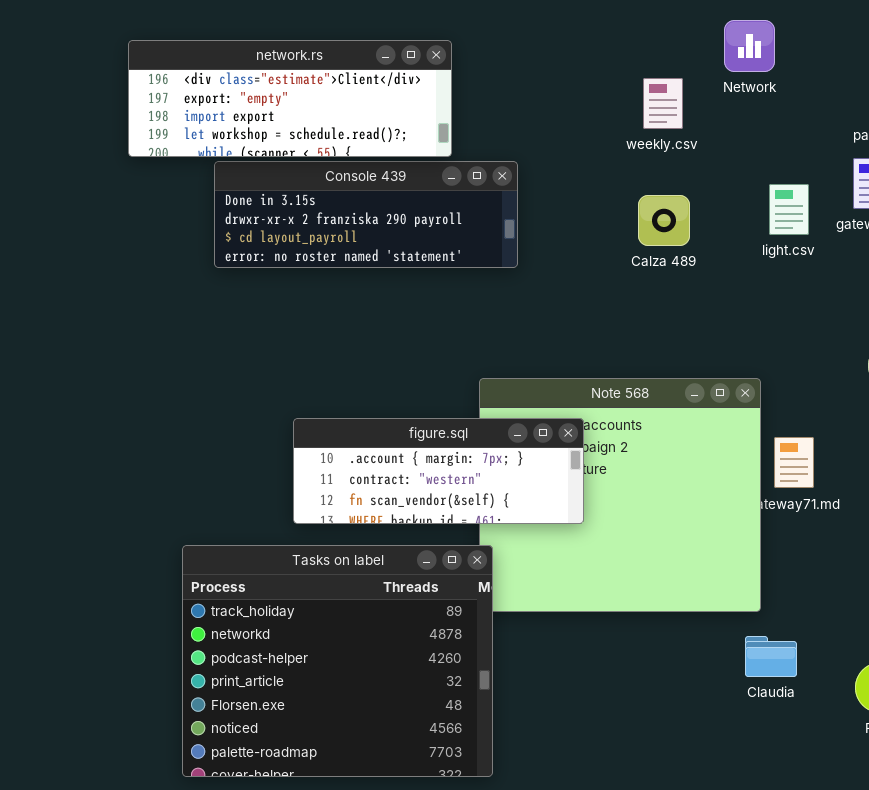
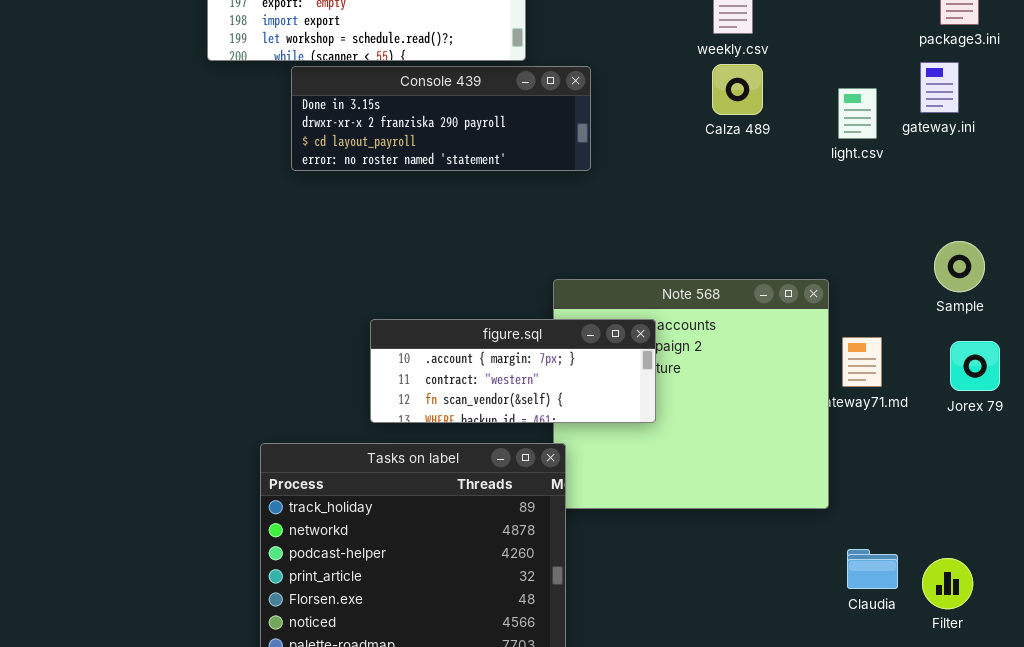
Calza 489: [638,195,690,246] -> [712,64,763,115], moved
Claudia: [745,636,797,677] -> [847,549,898,589], moved

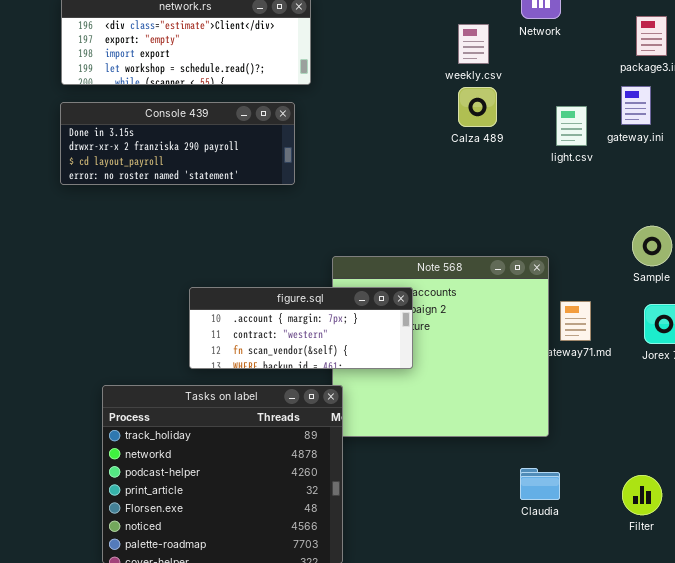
Console 439: [291,66,591,171] -> [60,102,295,185], moved
Claudia: [847,549,898,589] -> [520,468,560,500], moved

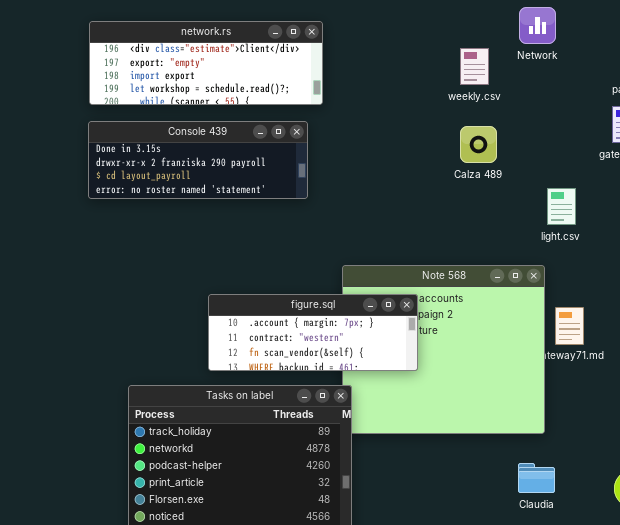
Calza 489: [458,87,497,127] -> [460,126,497,163], moved
light.csv: [556,106,587,146] -> [547,188,576,225], moved

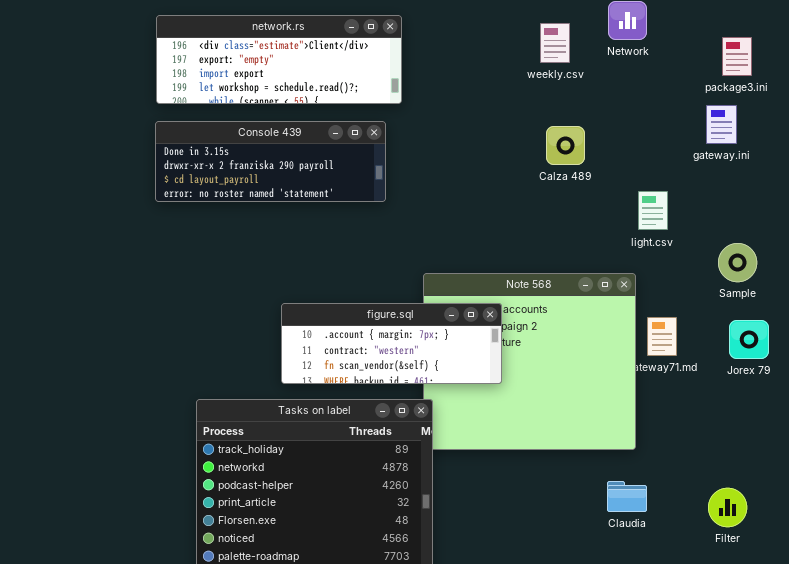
weekly.csv: [460,48,489,85] -> [540,23,570,63], moved

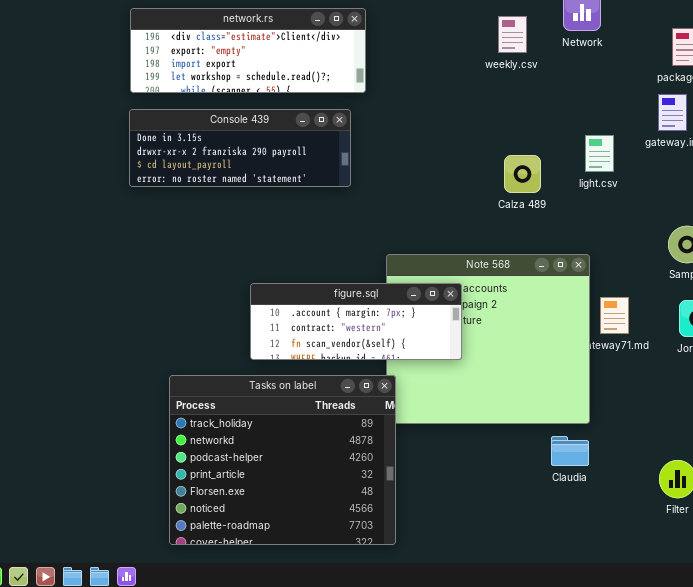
Calza 489: [546,126,585,165] -> [504,155,541,193], moved
light.csv: [638,191,668,230] -> [585,135,614,172], moved
Claudia: [607,481,647,512] -> [551,436,589,466], moved

